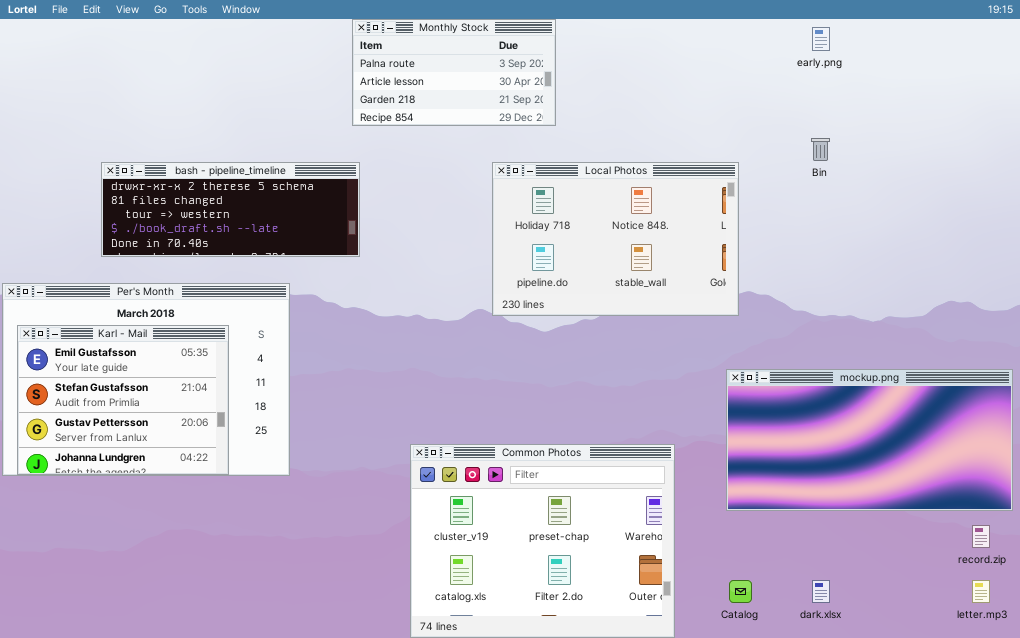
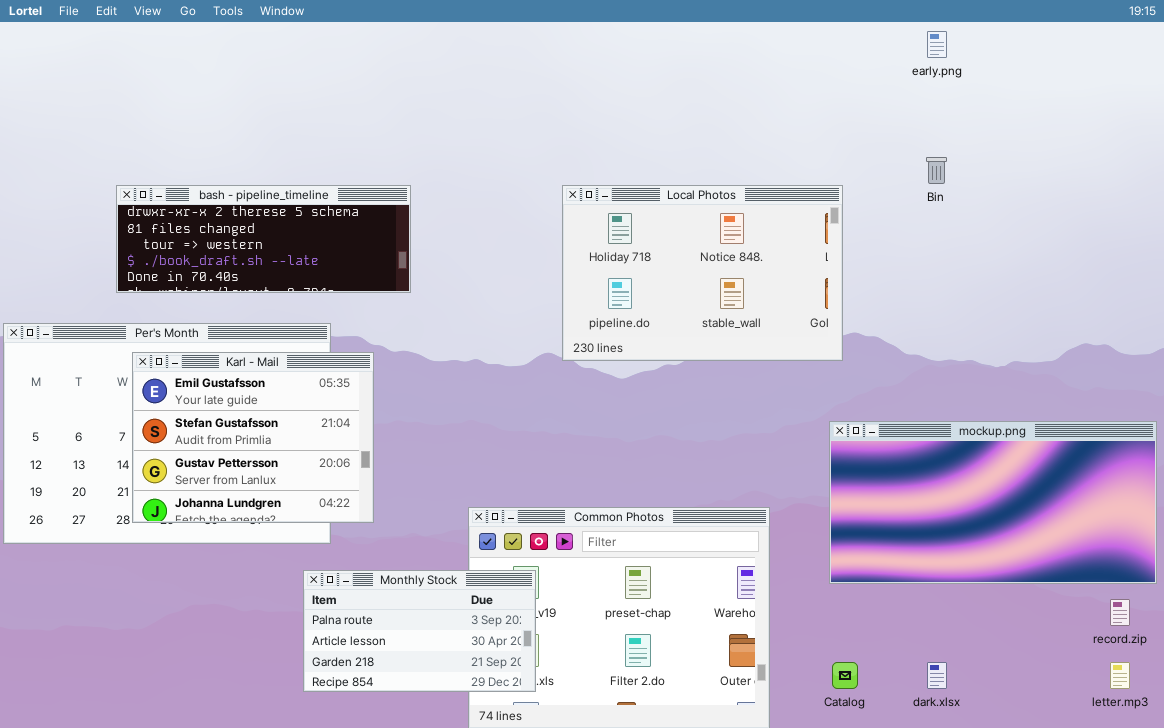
Monthly Stock: [352,19,556,126] -> [303,570,536,692], moved
Karl - Mail: [17,325,229,475] -> [132,352,374,523], moved

